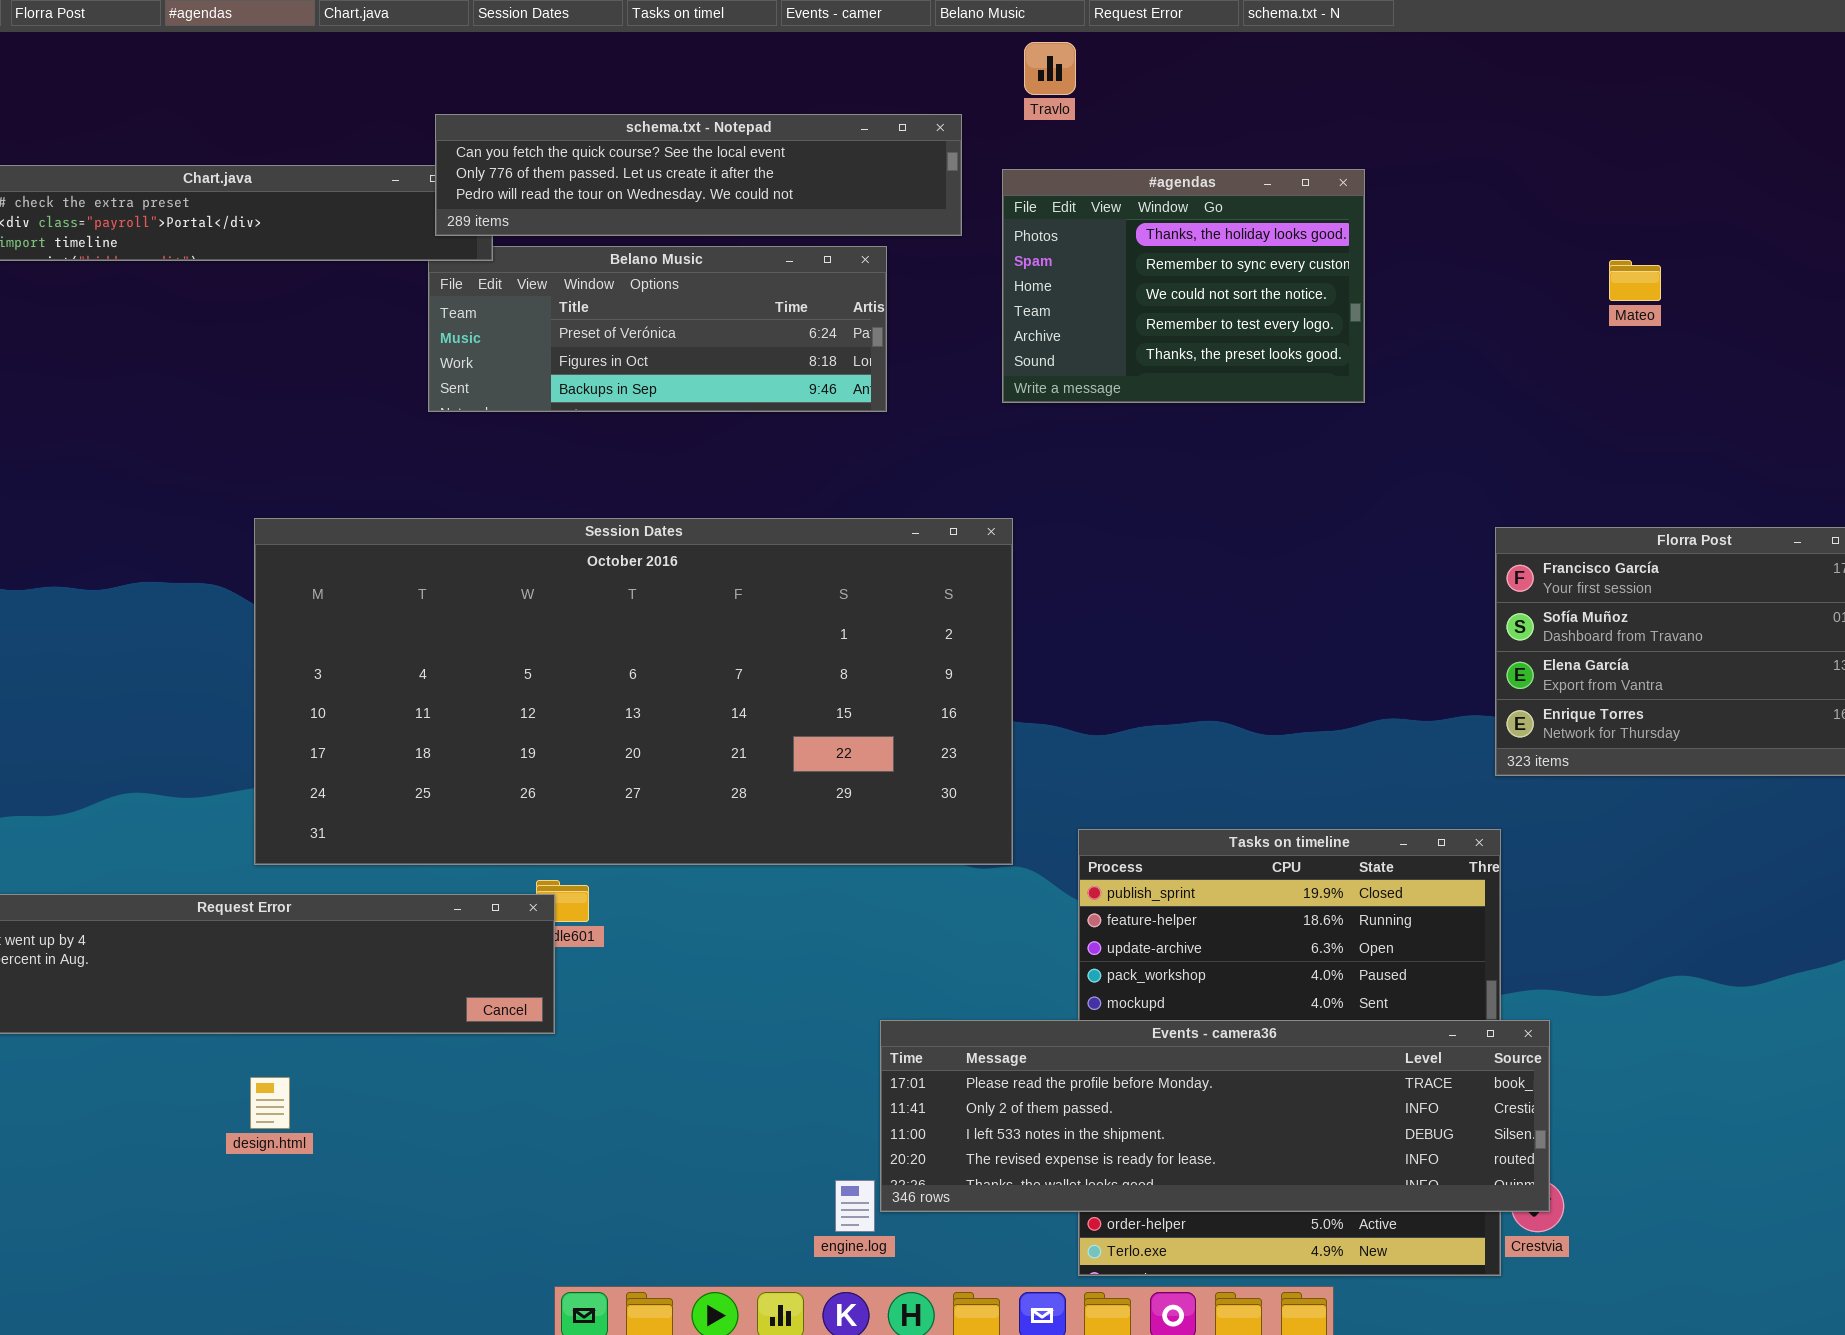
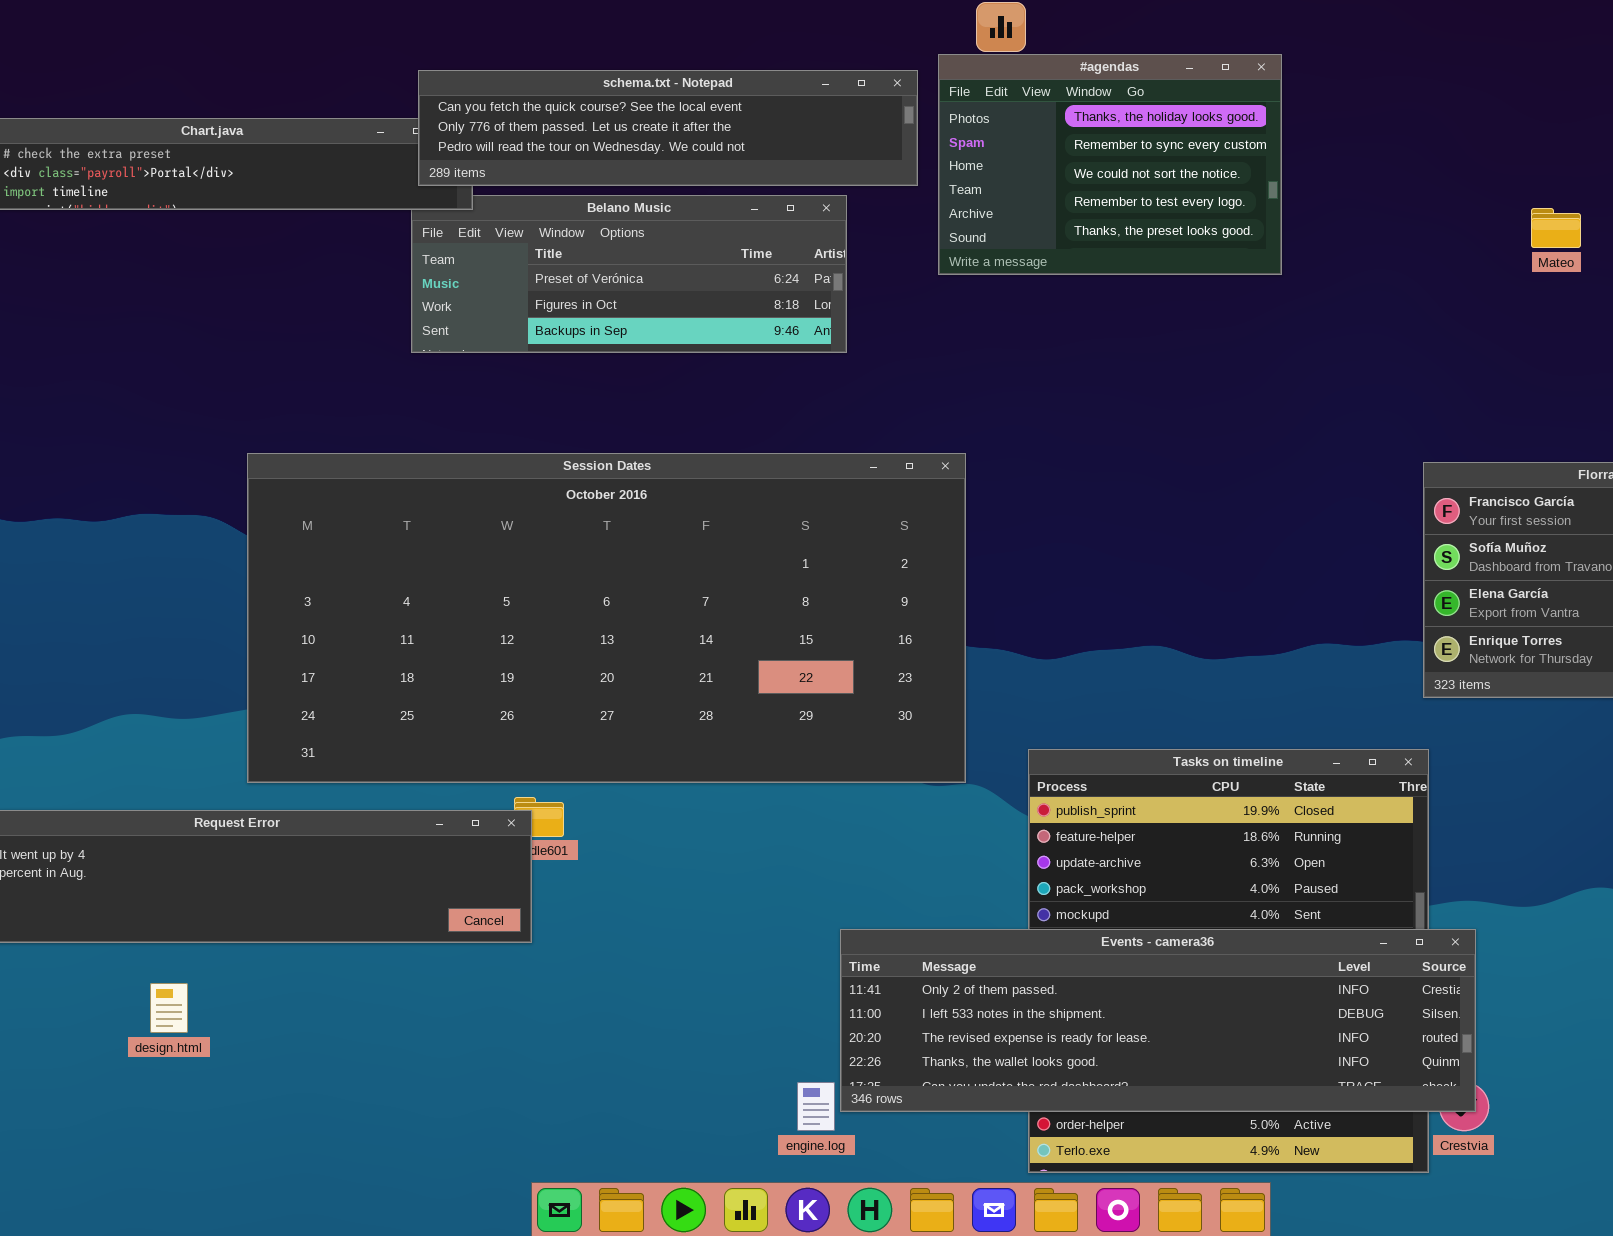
#agendas: [1002,169,1365,403] -> [938,54,1282,275], moved
Events - camera36: [880,1020,1550,1212] -> [840,929,1476,1112], scrolled down 1 row
design.html: [250,1077,290,1129] -> [150,983,188,1033], moved

